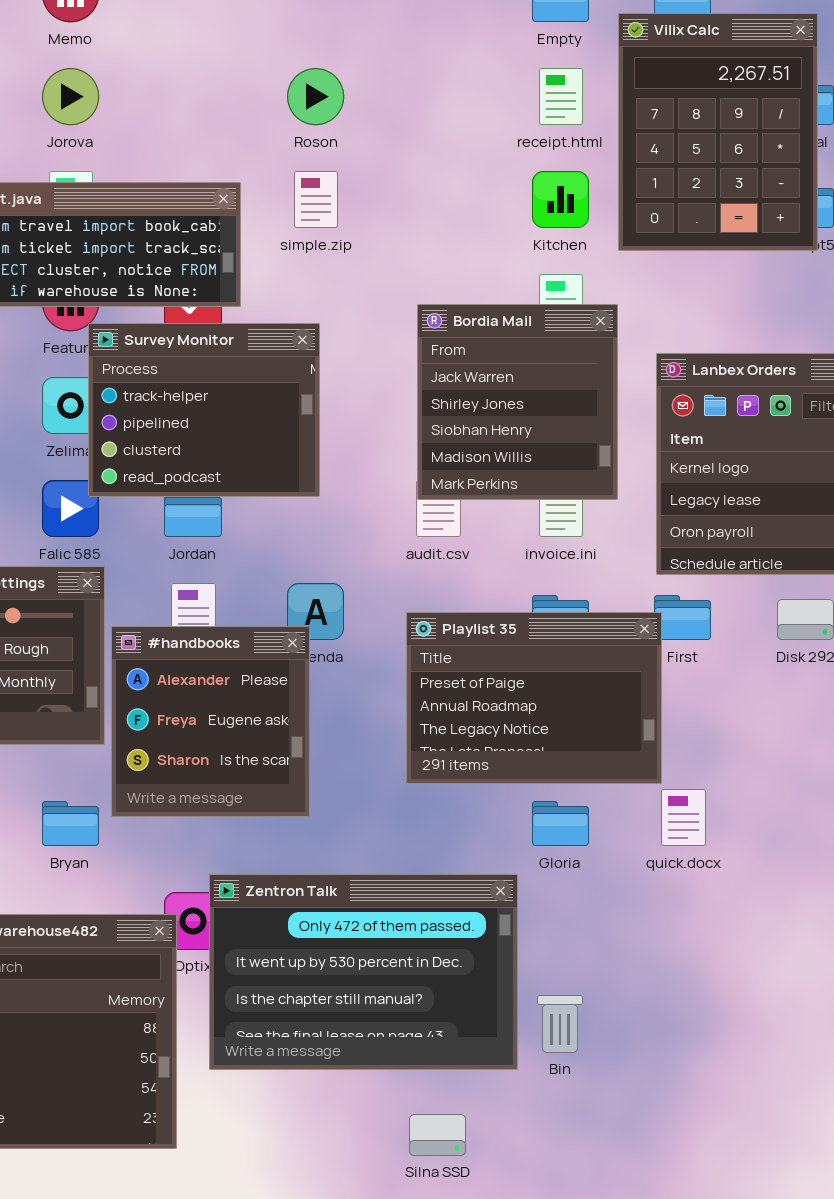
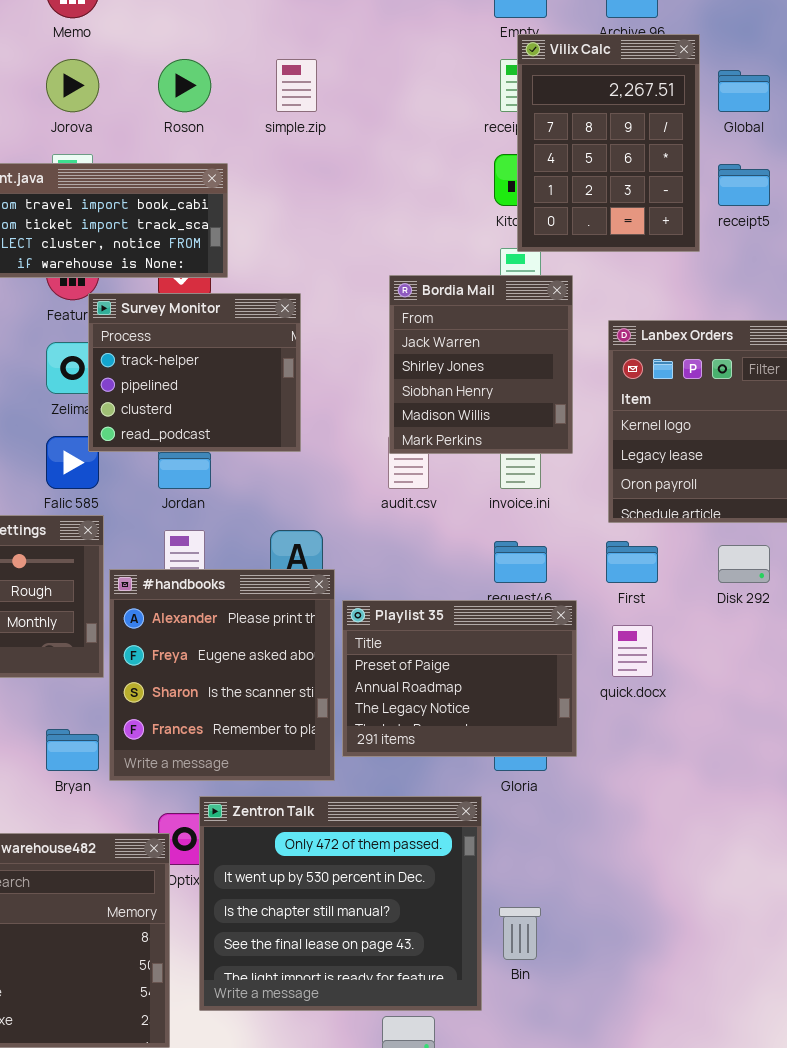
Vilix Calc: [618,13,818,251] -> [517,34,700,252], moved
Roson: [287,68,344,125] -> [158,59,211,112], moved
simple.zip: [294,171,338,228] -> [276,59,317,112], moved
Playlist 35: [406,612,662,784] -> [342,600,577,757], moved
#handbooks: [111,626,310,817] -> [109,569,335,781], resized
quick.docx: [661,789,706,846] -> [612,625,653,677], moved
Zentron Talk: [209,874,518,1070] -> [199,796,482,1011], resized

